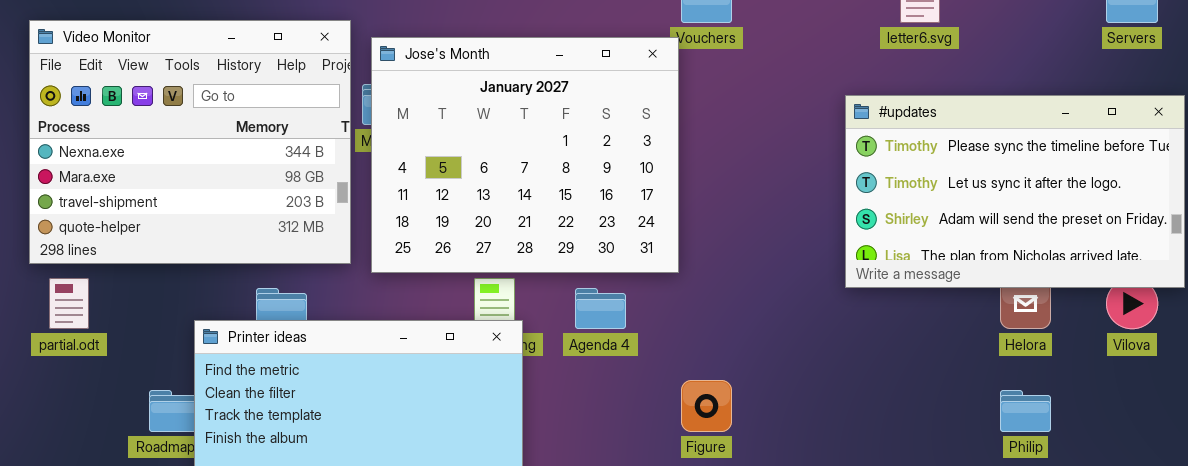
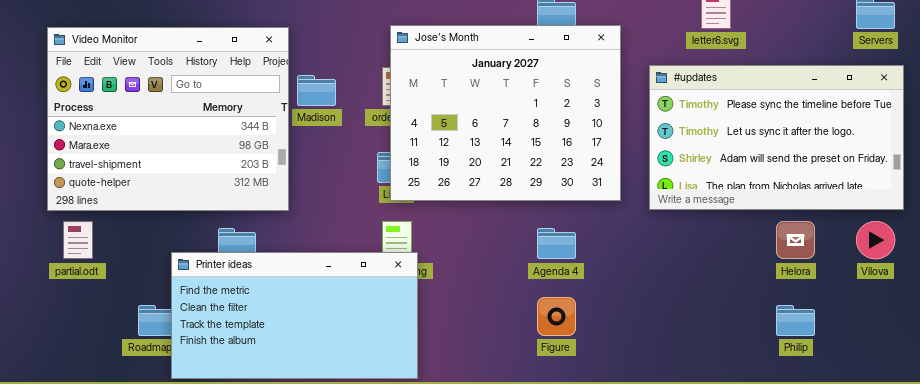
Jose's Month: [371,37,679,273] -> [390,25,621,201], moved
#updates: [845,95,1185,288] -> [649,65,904,210], moved
Agenda 4: [575,288,626,329] -> [537,228,576,259], moved

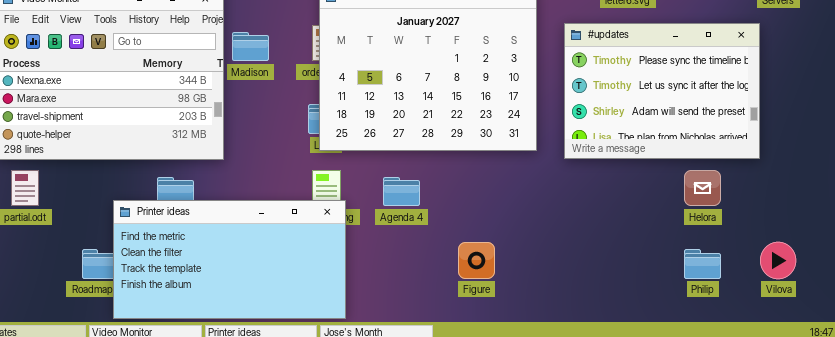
#updates: [649,65,904,210] -> [564,23,760,159], resized
Vilova: [856,221,895,259] -> [760,242,796,279], moved
Agenda 4: [537,228,576,259] -> [383,177,420,206], moved

